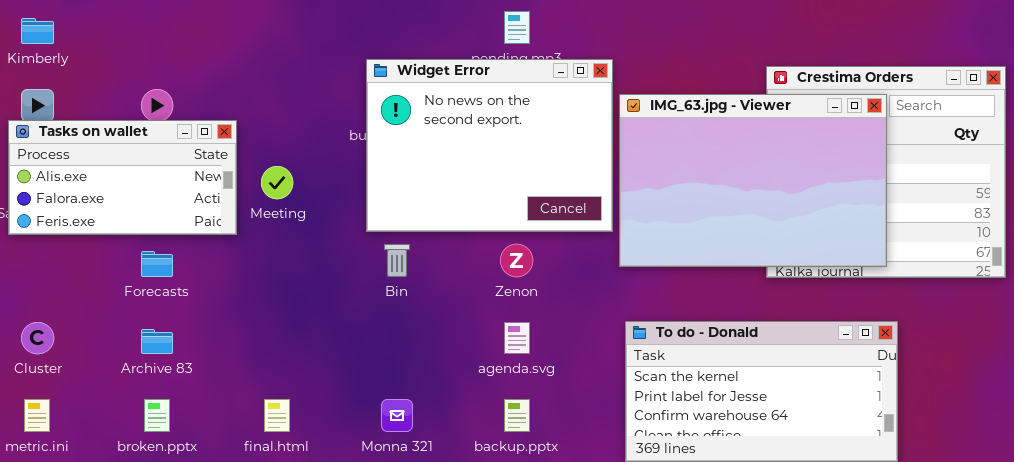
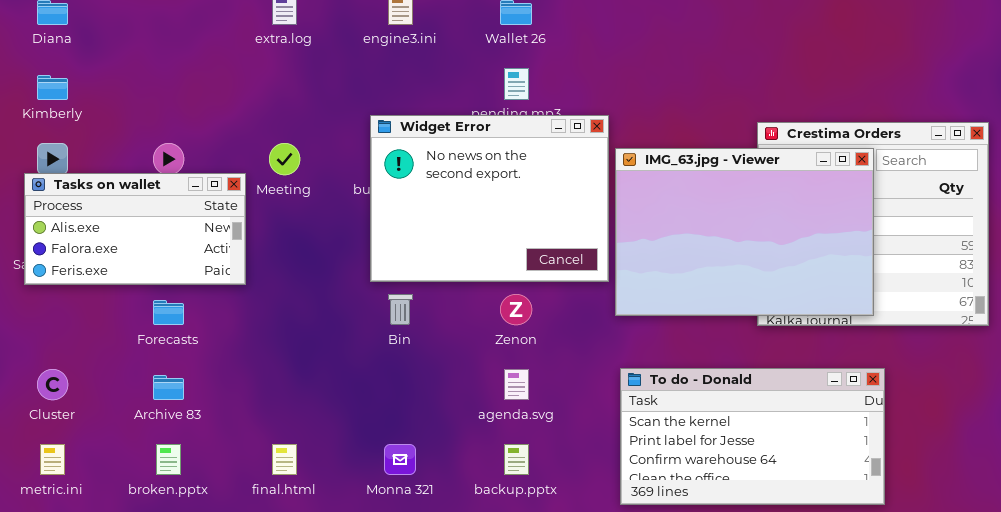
Meeting: [261,166,293,199] -> [269,143,300,175], moved

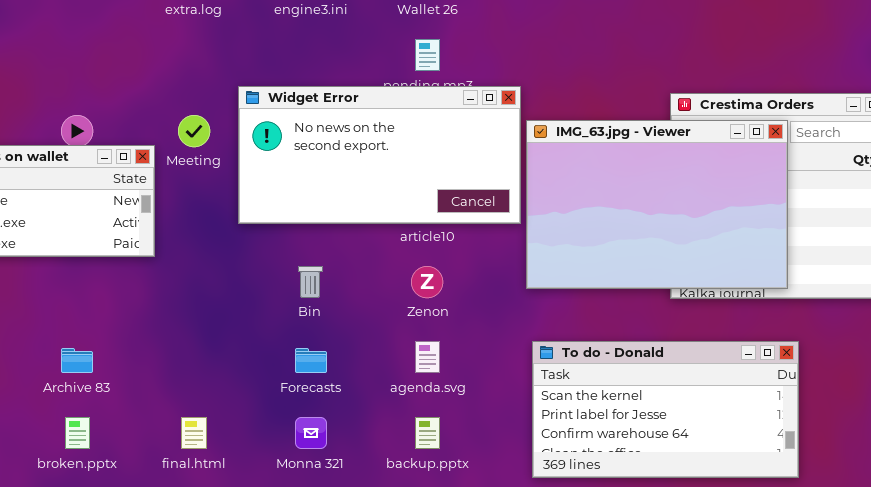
Widget Error: [370,115,609,282] -> [238,86,521,224], resized
Forecasts: [153,300,184,325] -> [295,348,327,373], moved

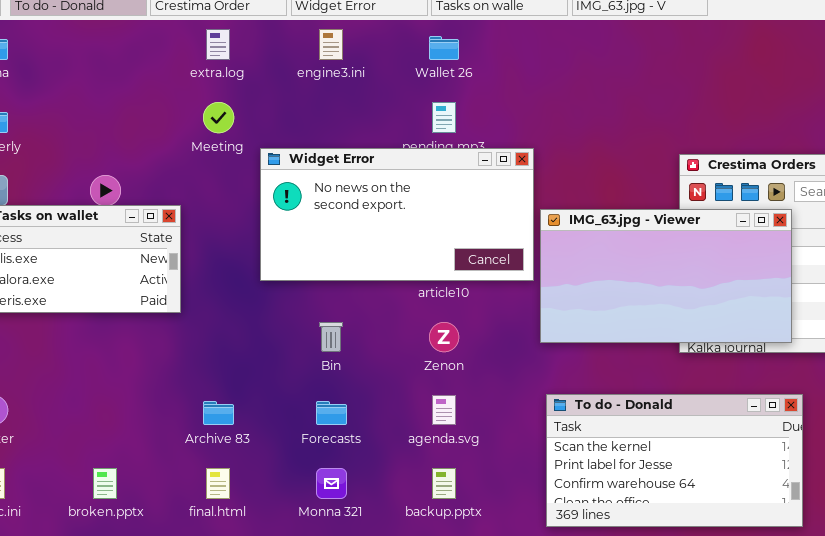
Meeting: [178,115,210,147] -> [203,102,234,133], moved
IMG_63.jpg - Viewer: [526,120,788,289] -> [540,209,792,343], resized
Archive 83: [61,348,93,373] -> [203,401,234,425], moved

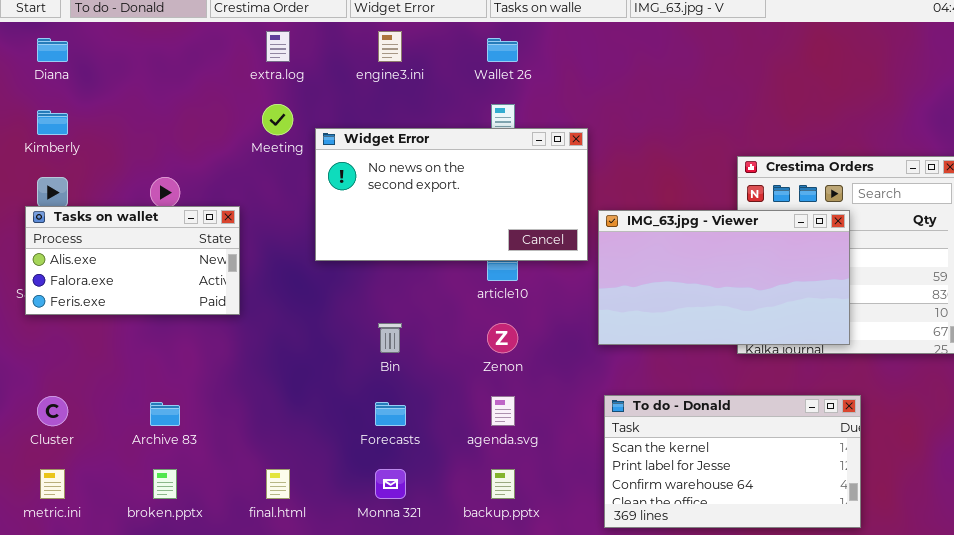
Widget Error: [260,148,534,281] -> [315,128,588,261], moved
Archive 83: [203,401,234,425] -> [150,402,180,426], moved

